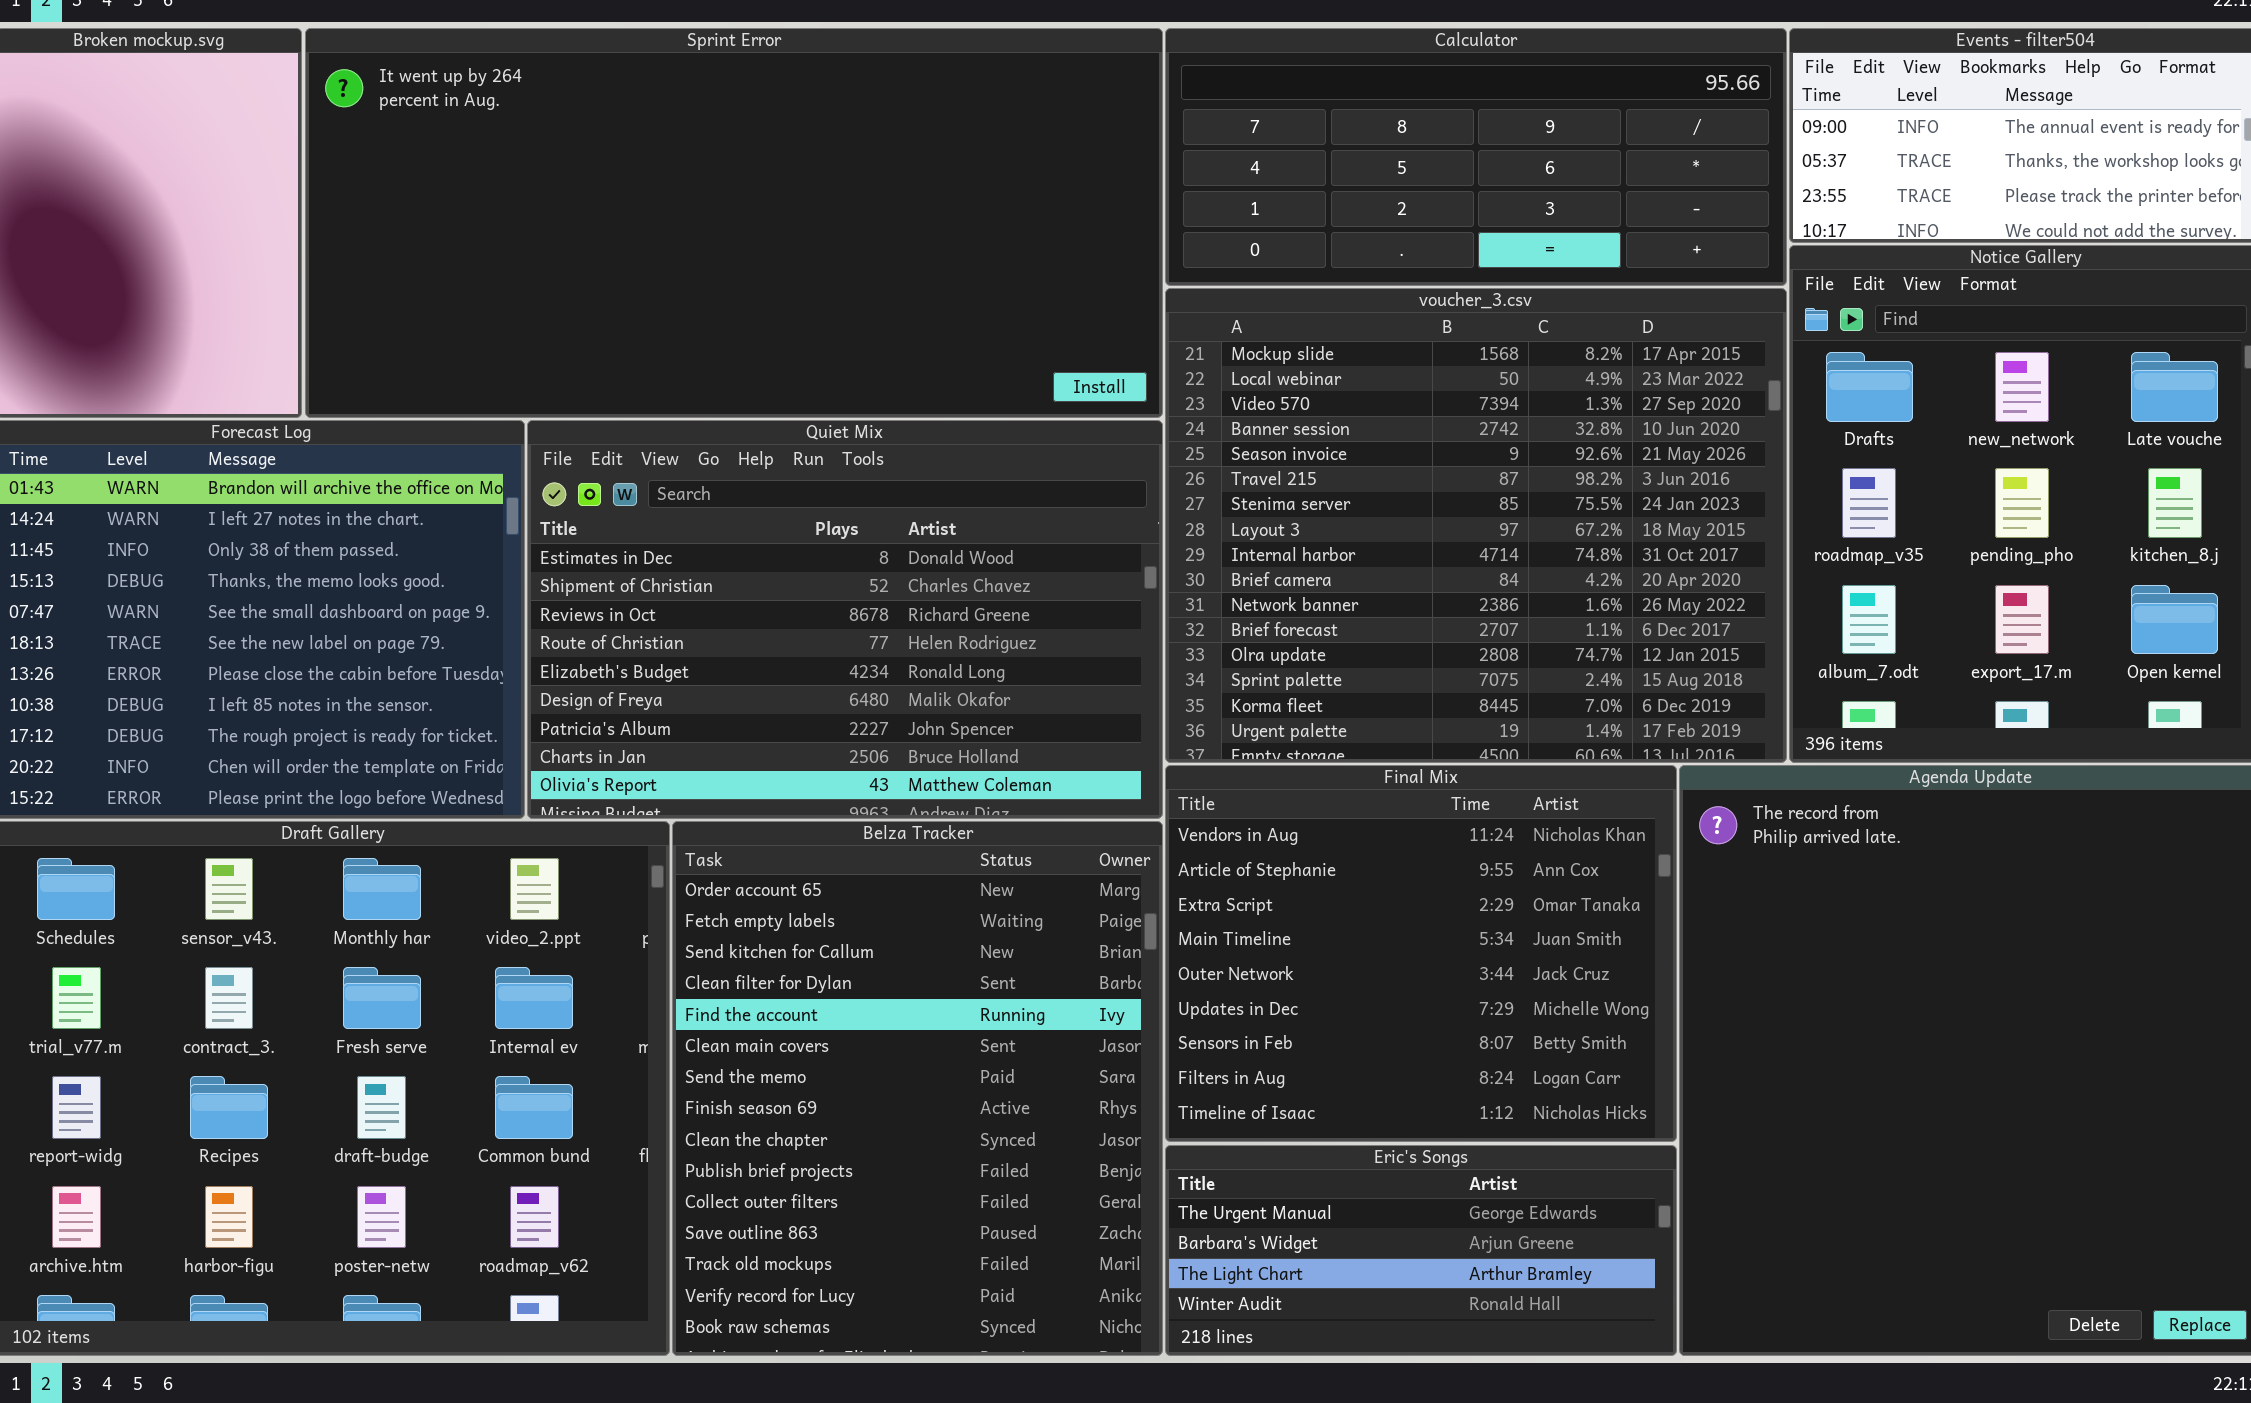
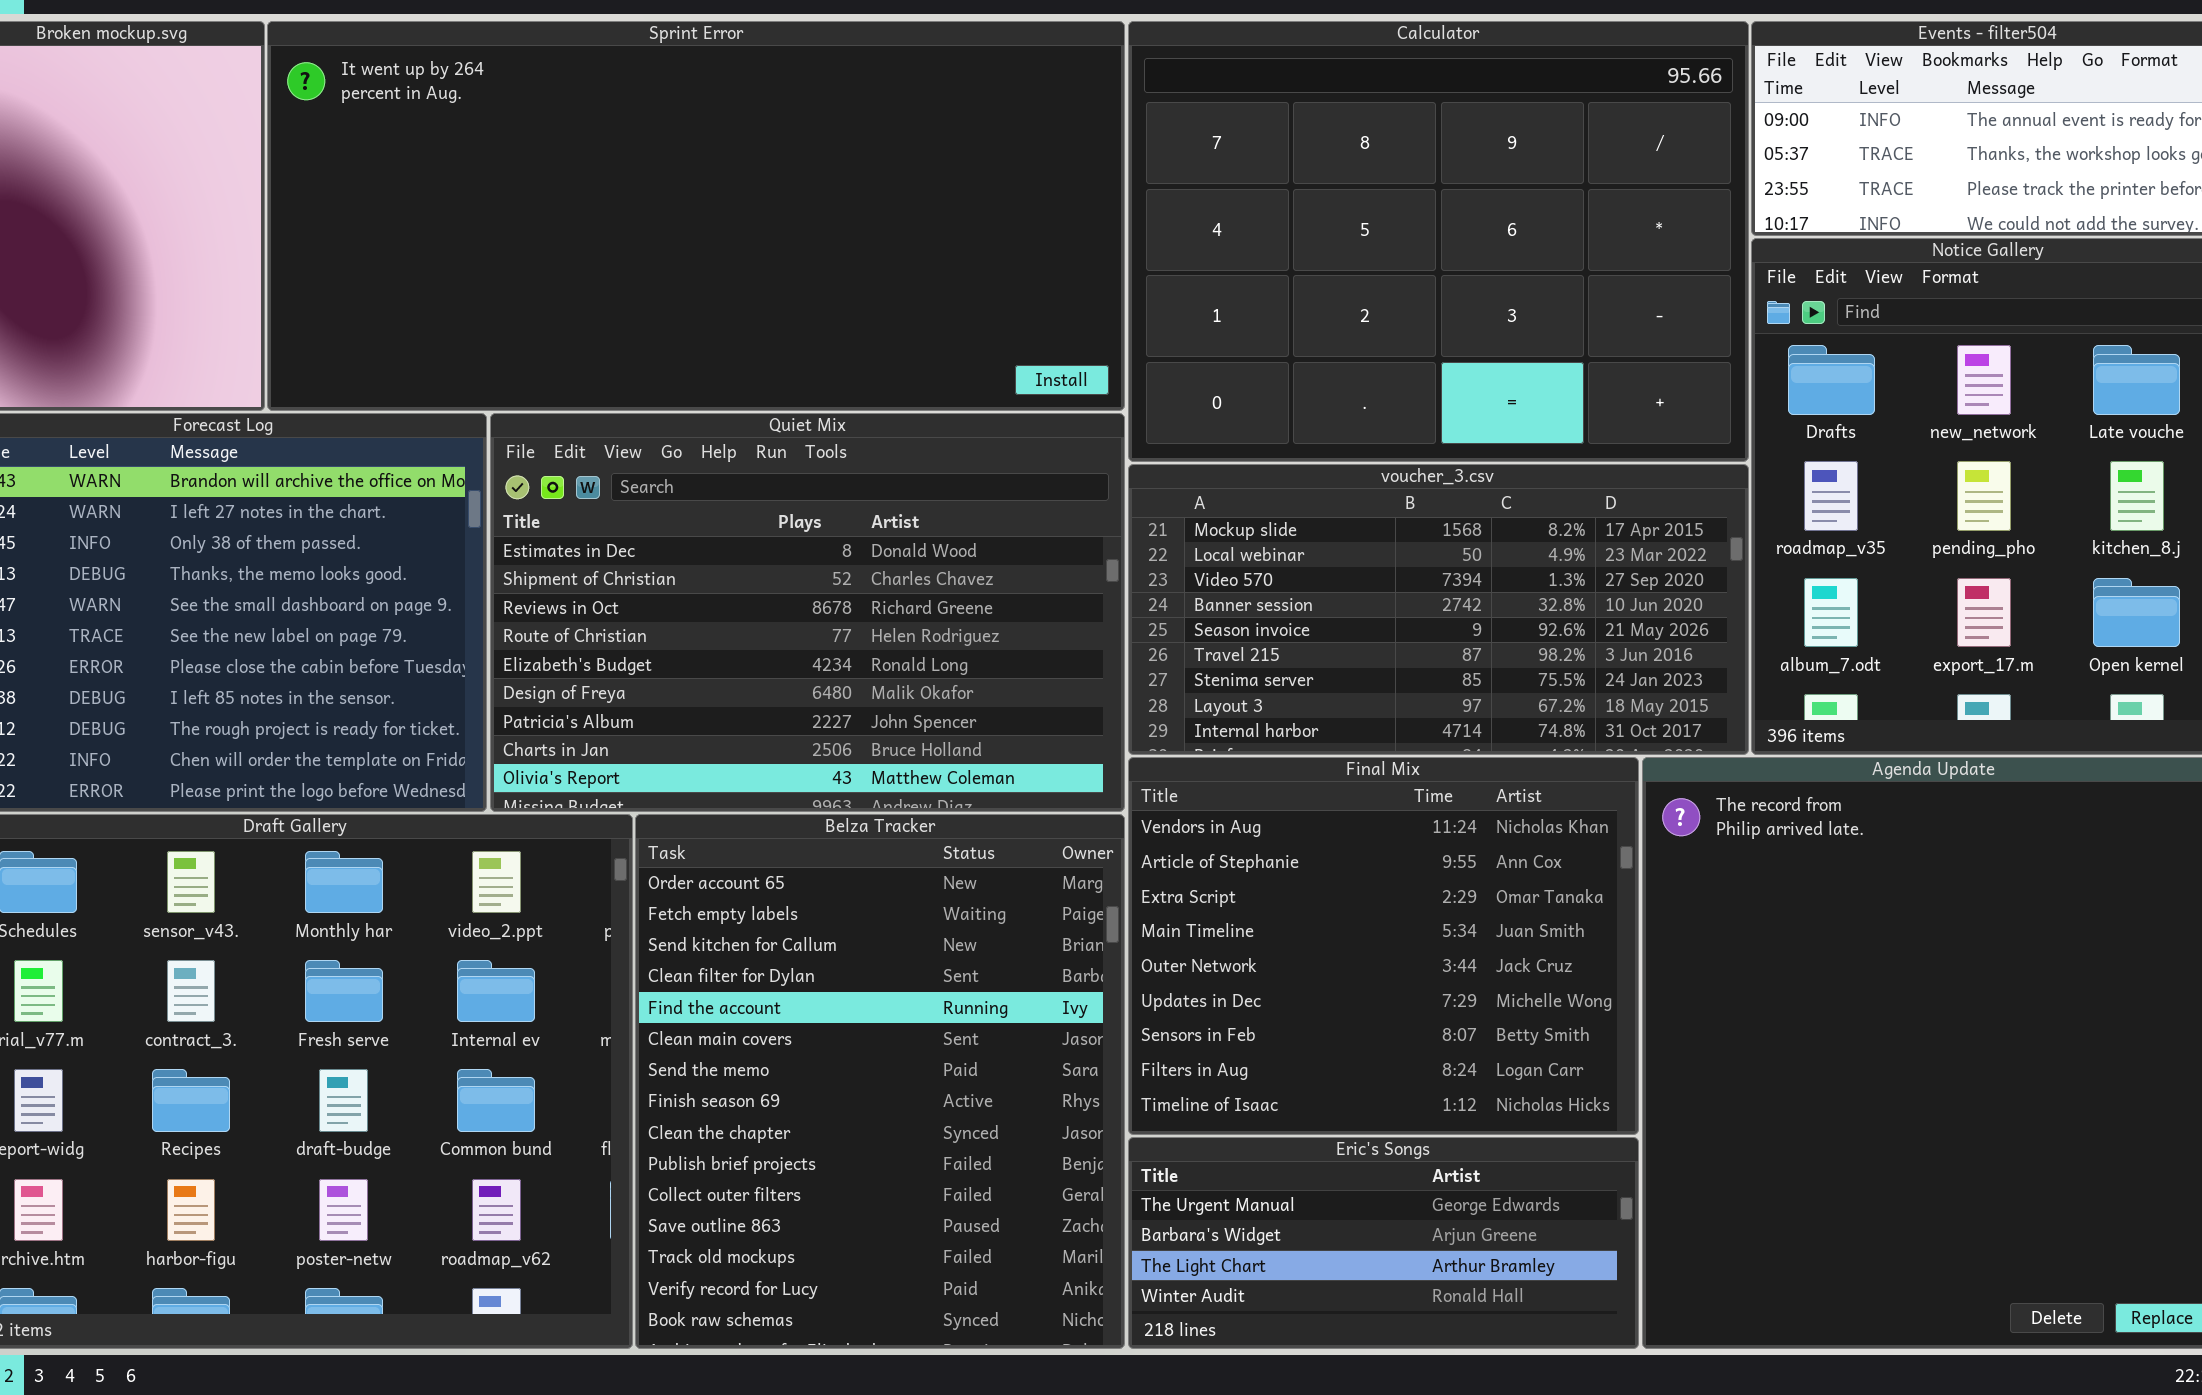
Calculator: [1165,28,1787,286] -> [1128,21,1749,462], resized
voucher_3.csv: [1165,288,1787,763] -> [1128,464,1749,755], resized

